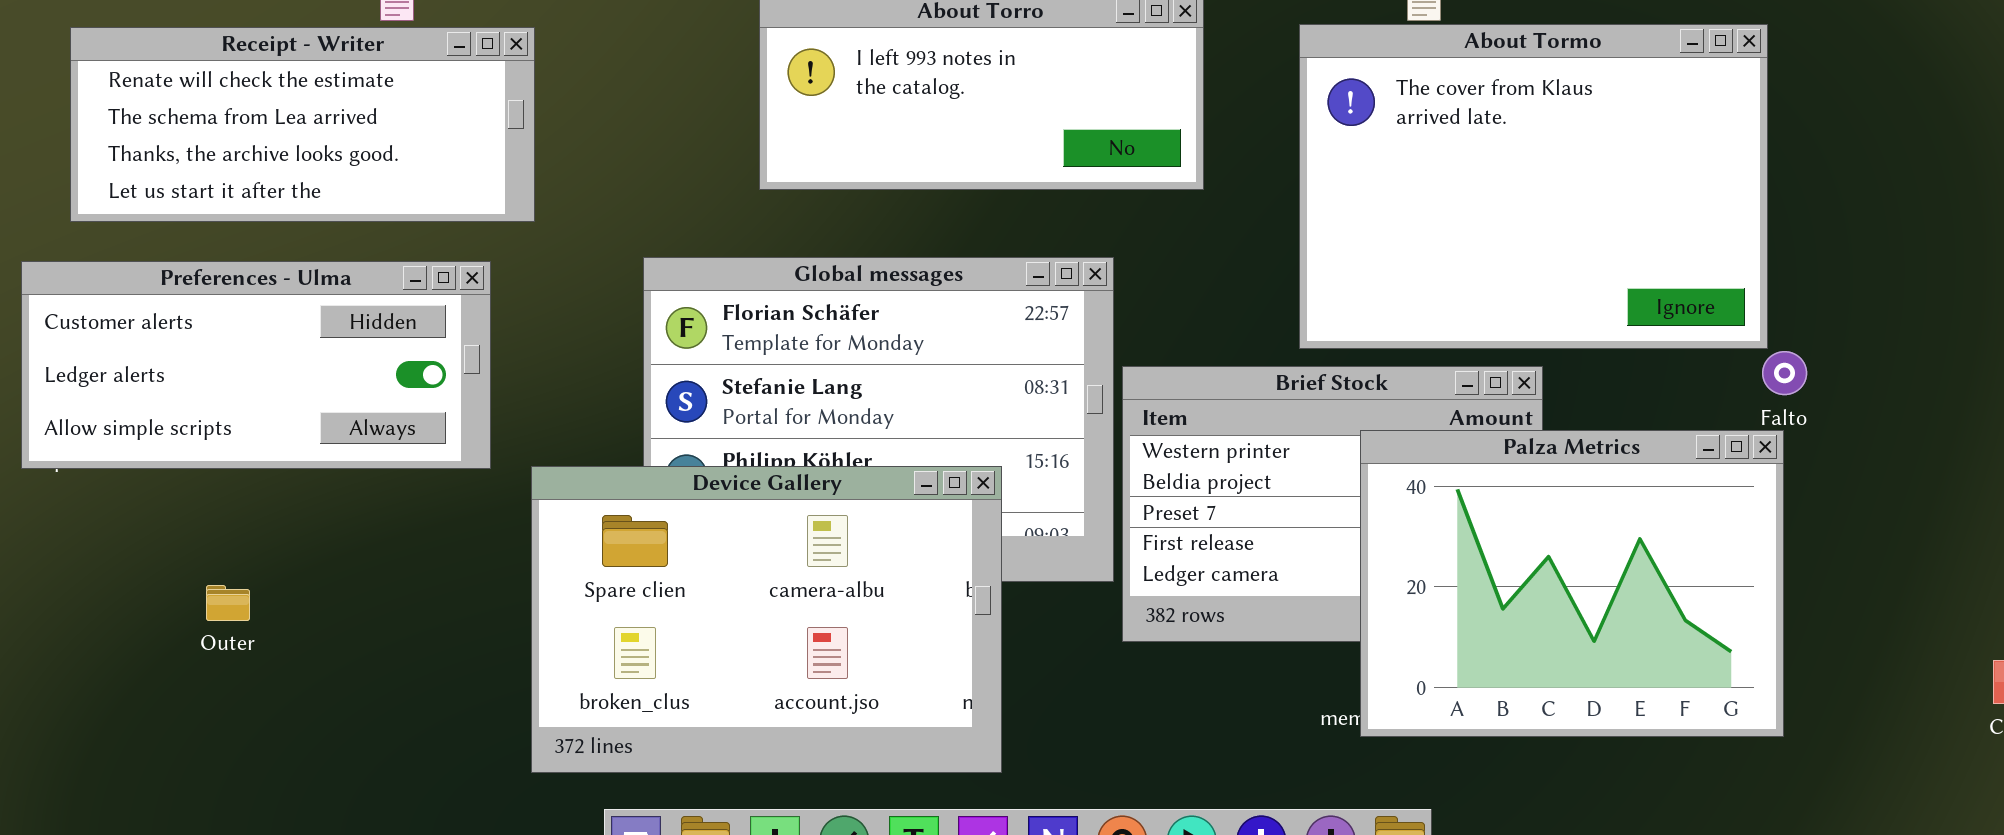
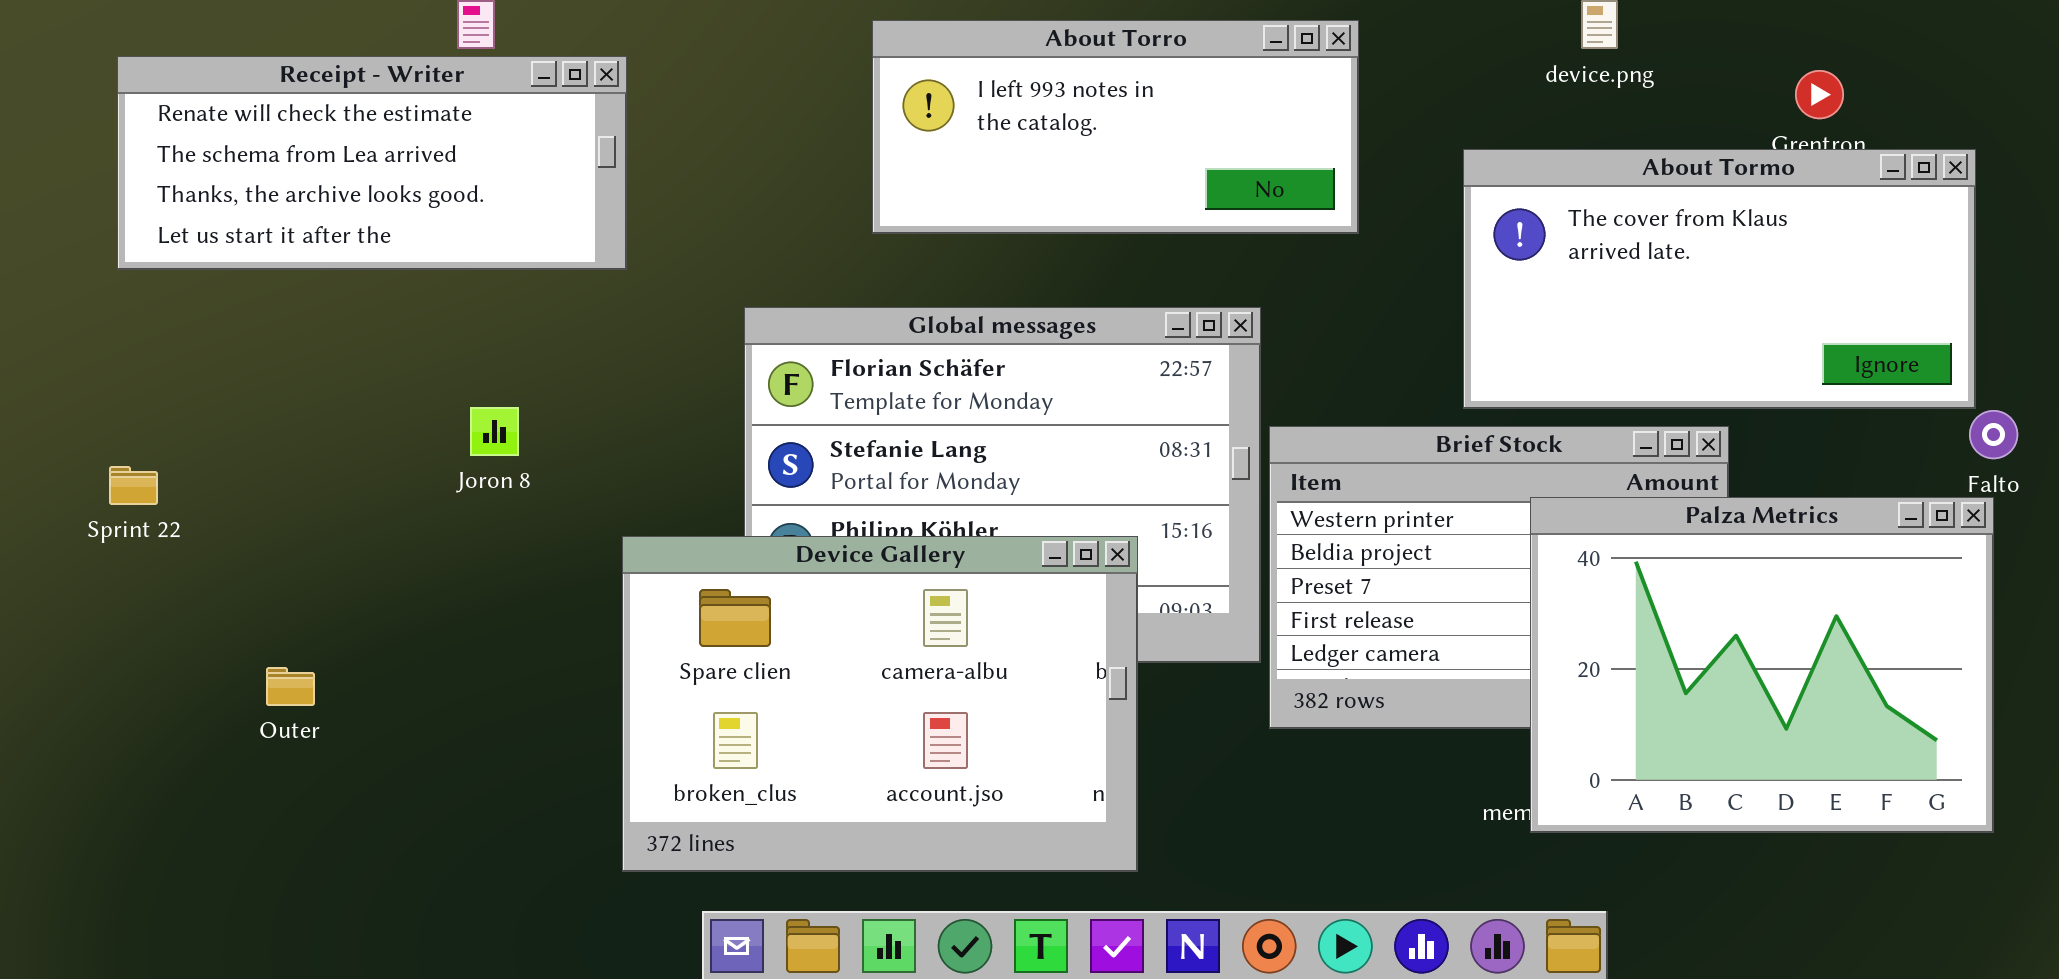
About Tormo: [1299,24,1768,349] -> [1463,149,1976,409], resized
Preferences - Ulma: [21,261,491,469] -> none, closed

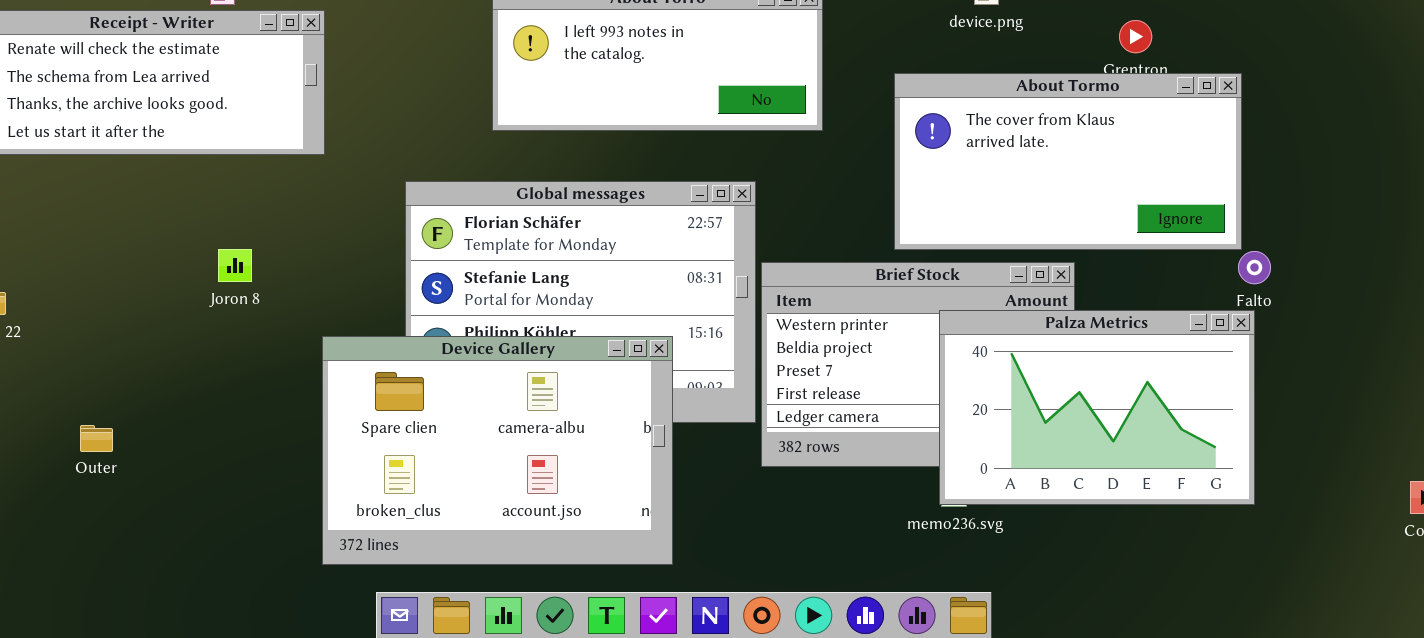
Palza Metrics: [1530,497,1994,833] -> [939,310,1255,505], resized

